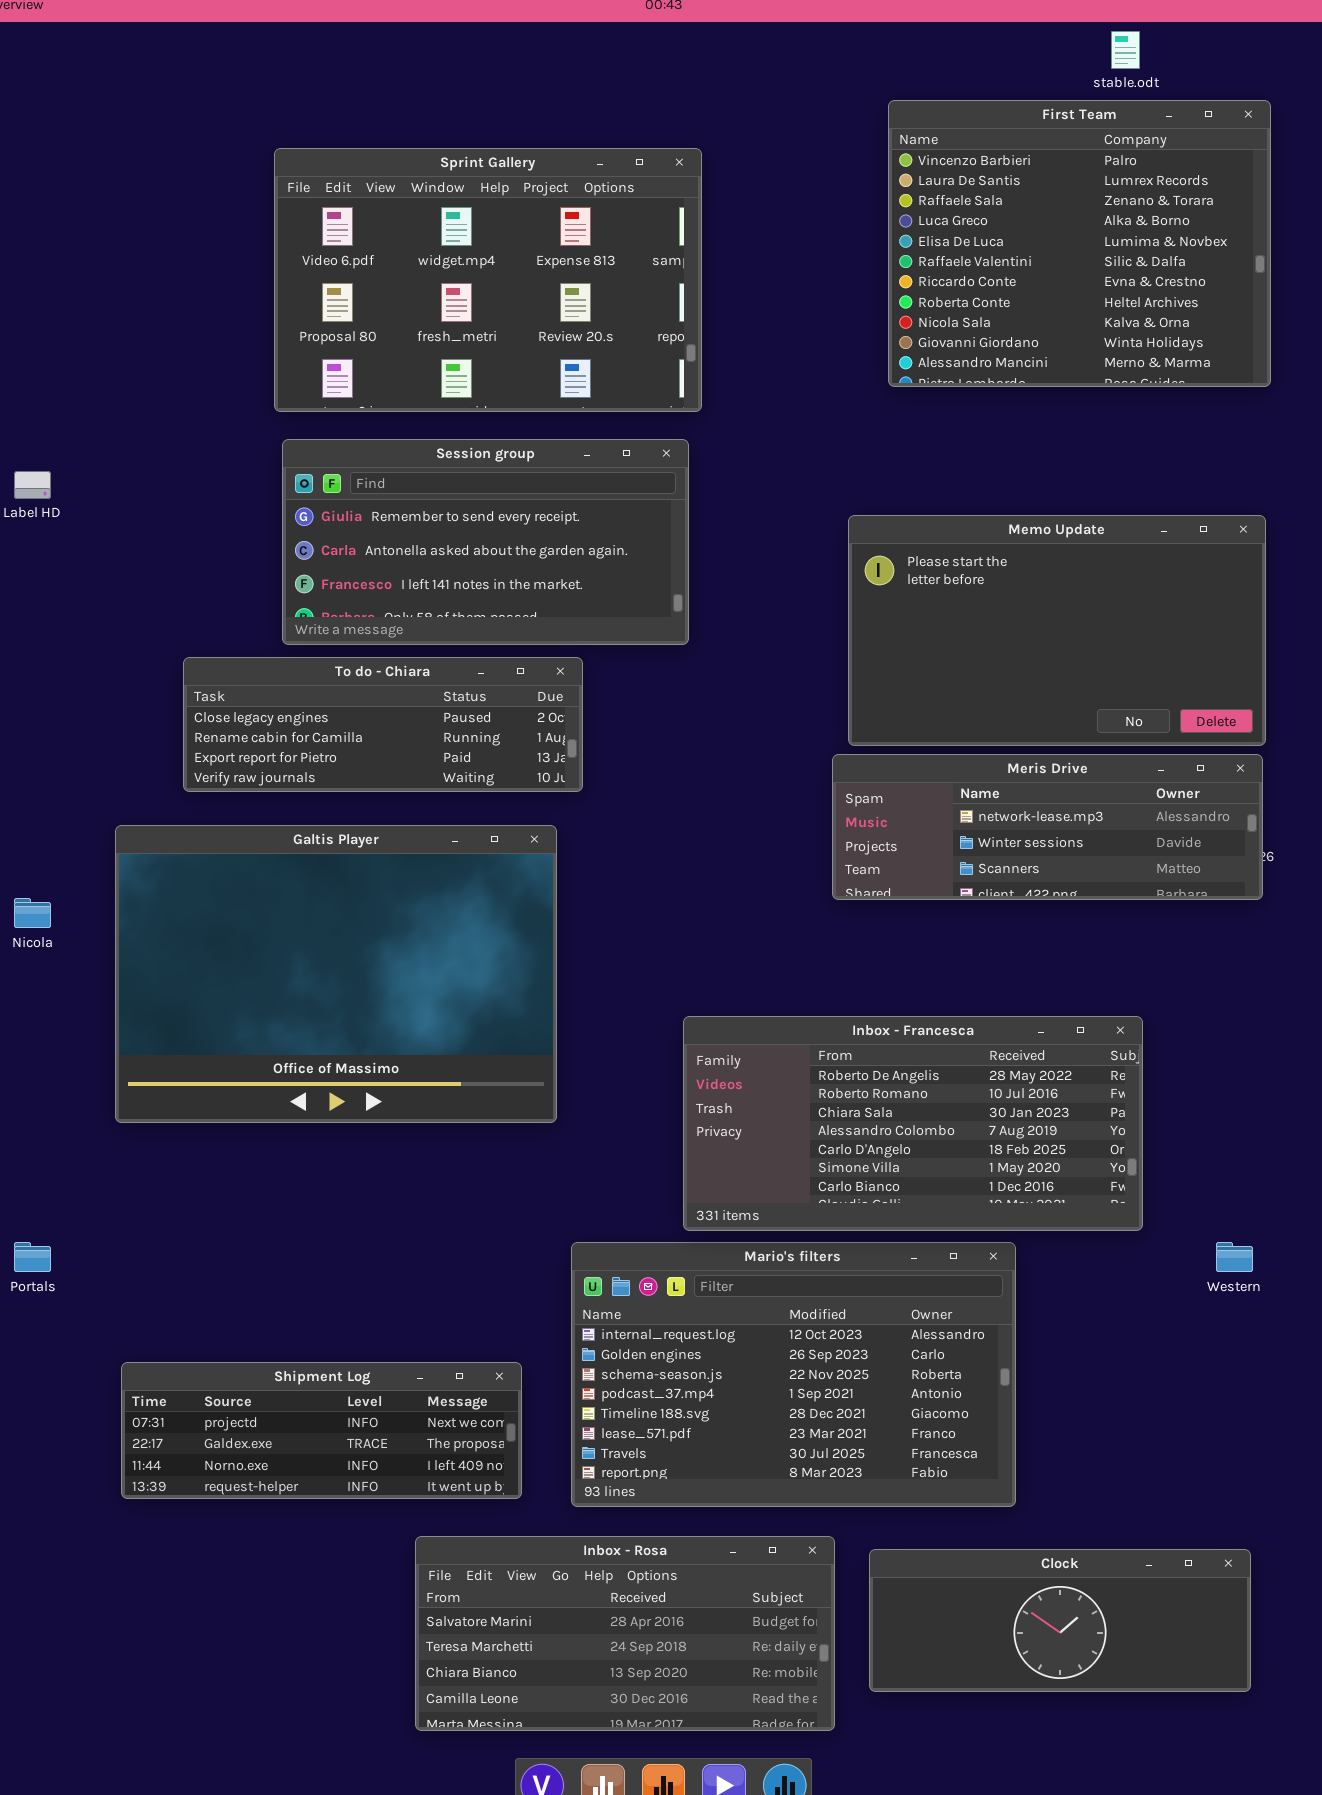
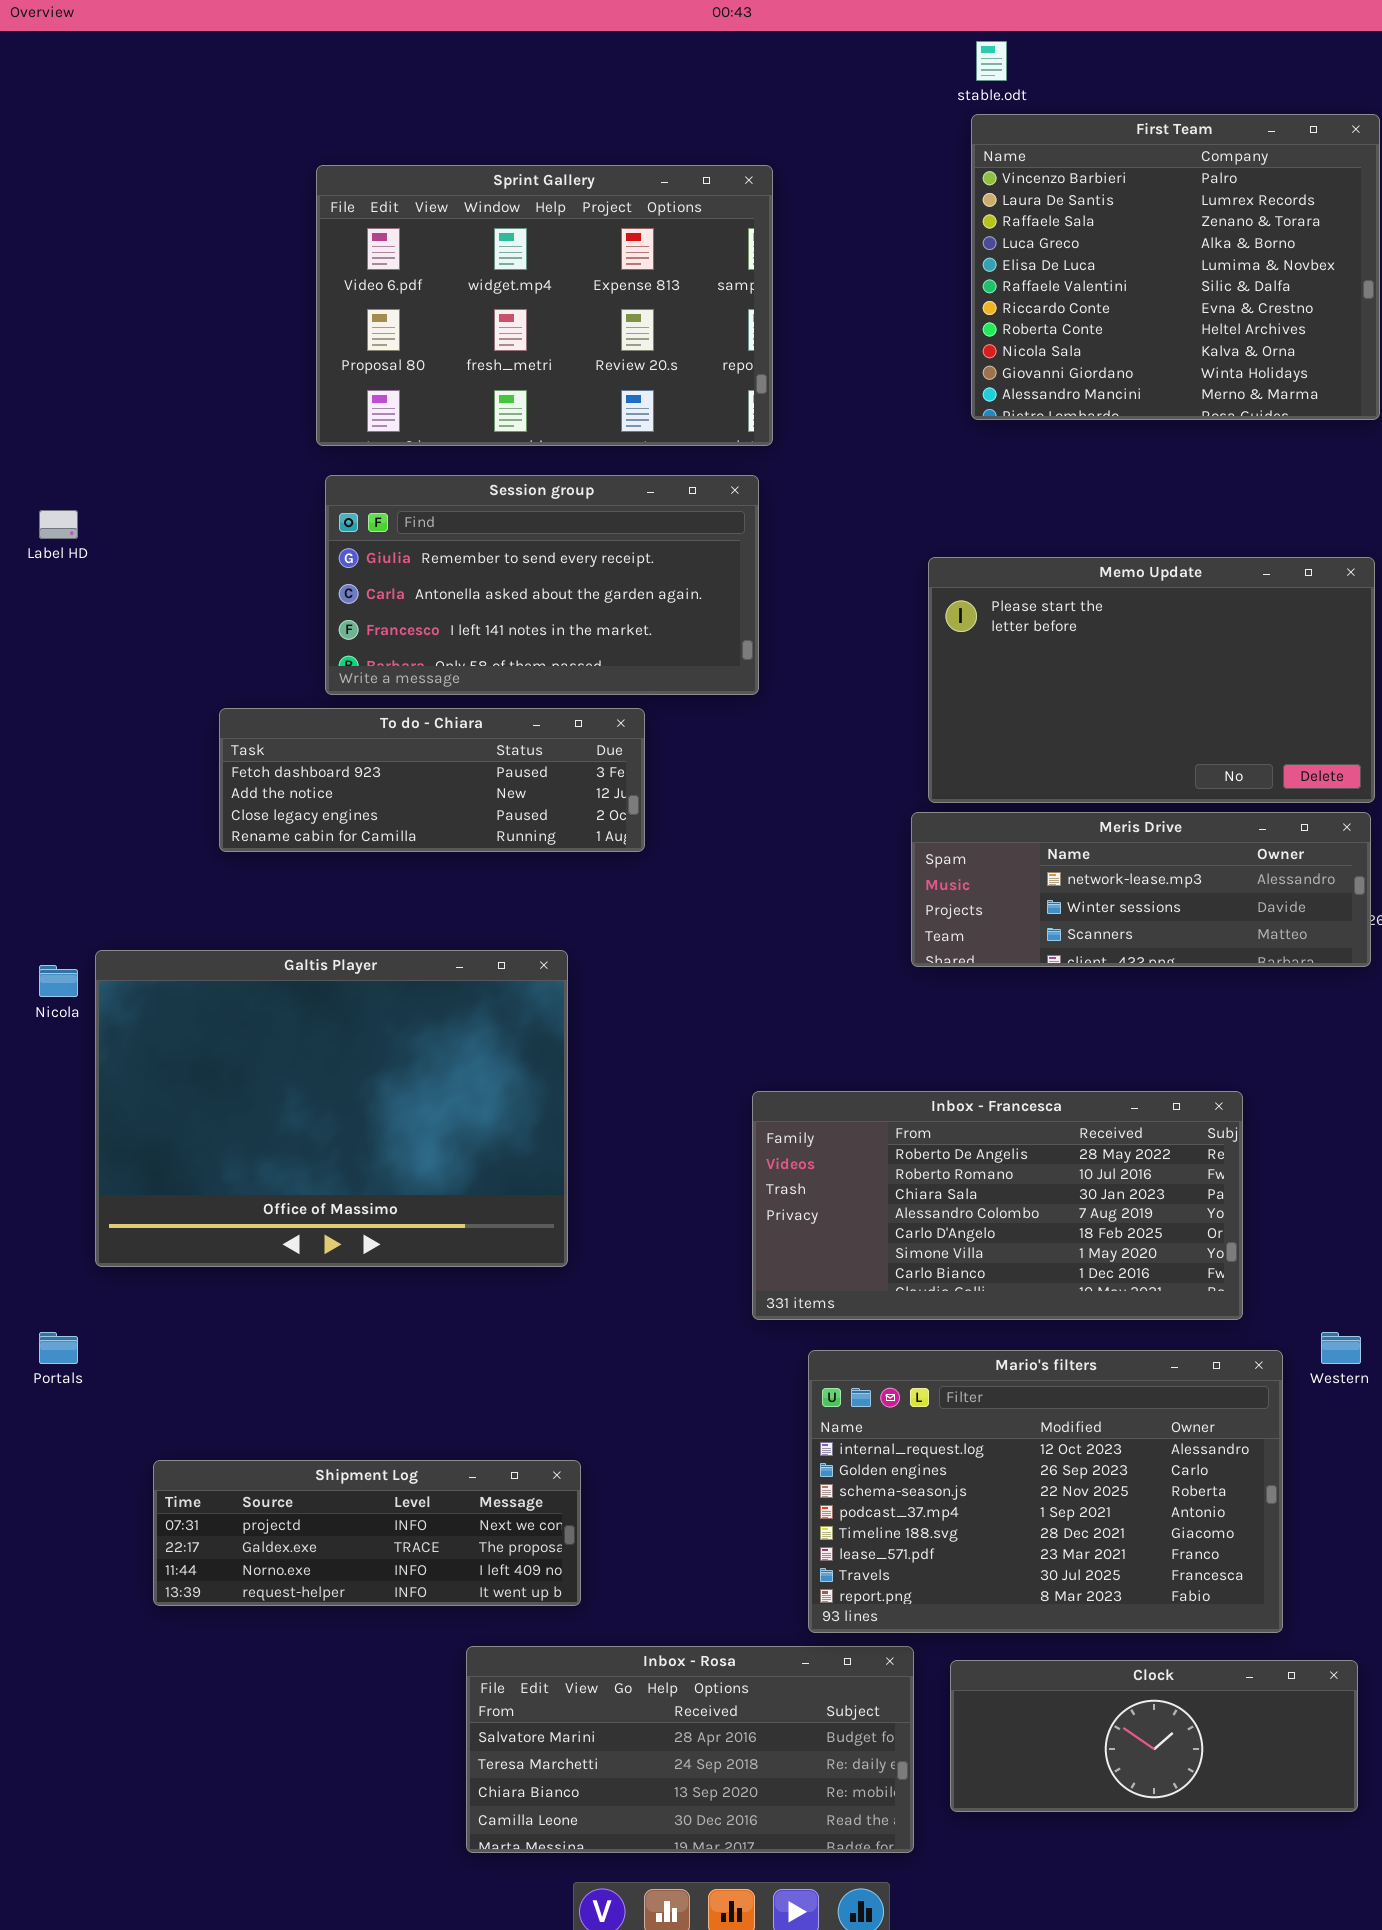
stable.odt: [1111,31,1140,69] -> [976,41,1007,81], moved
To do - Chiara: [183,657,583,792] -> [219,708,645,852], scrolled up 2 rows
Galtis Player: [115,825,557,1123] -> [95,950,568,1267], moved
Mario's filters: [571,1242,1016,1507] -> [808,1350,1283,1633], moved

